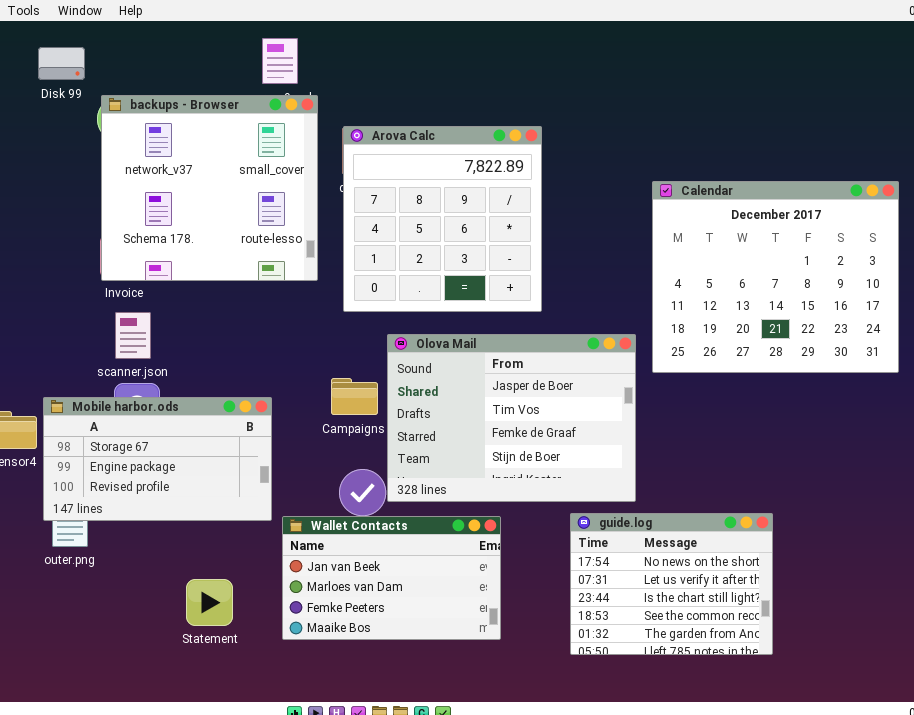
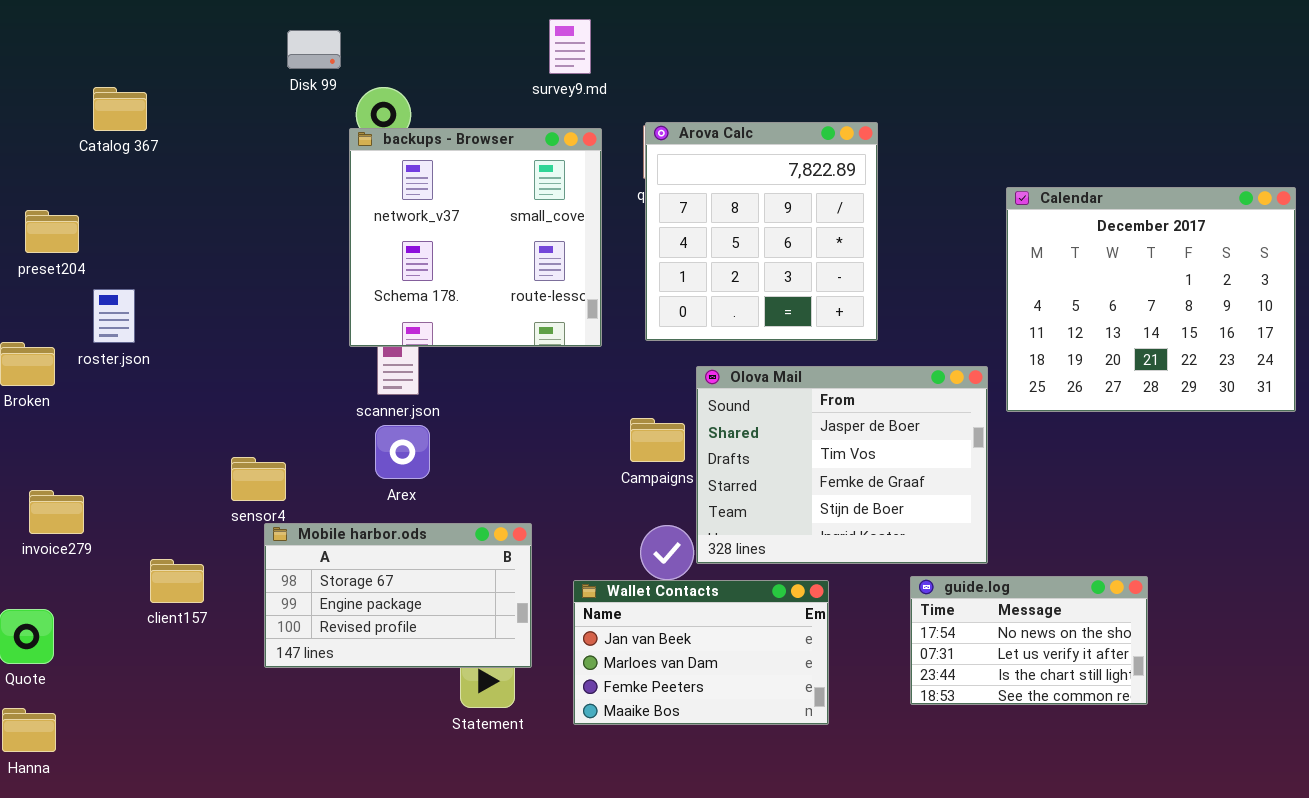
backups - Browser: [101,95,318,281] -> [349,128,602,347], moved
Mobile harbor.ods: [43,397,272,521] -> [264,523,532,668], moved
guide.log: [570,513,773,655] -> [910,576,1148,705], resized

